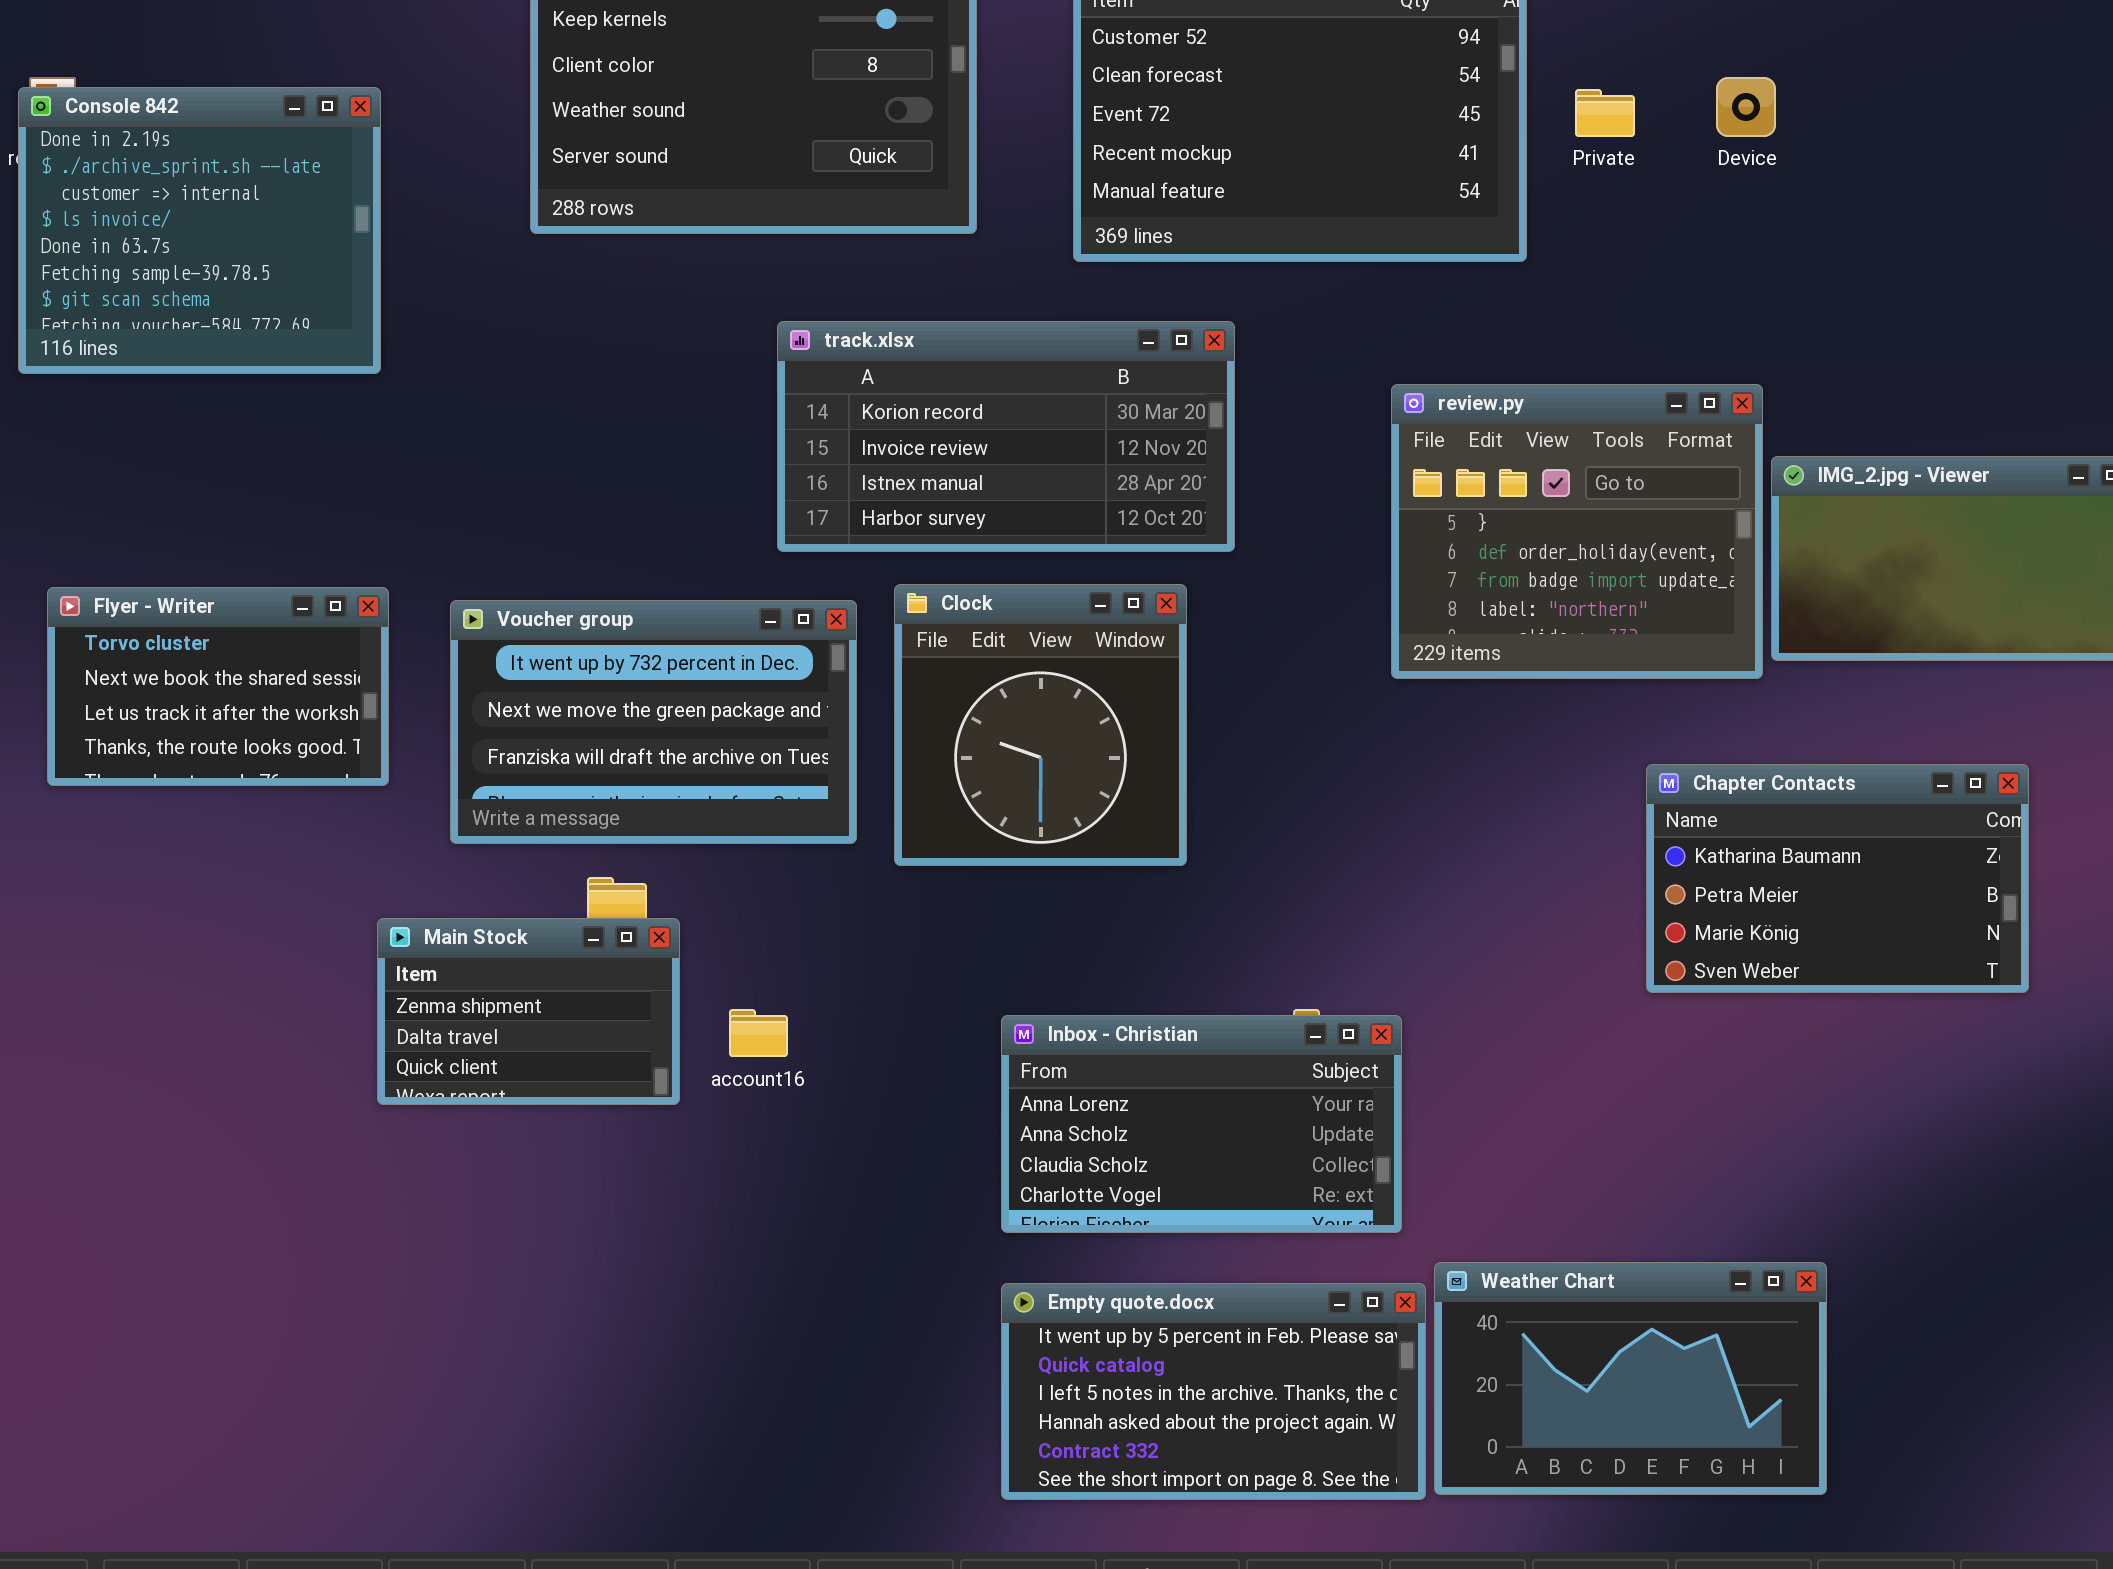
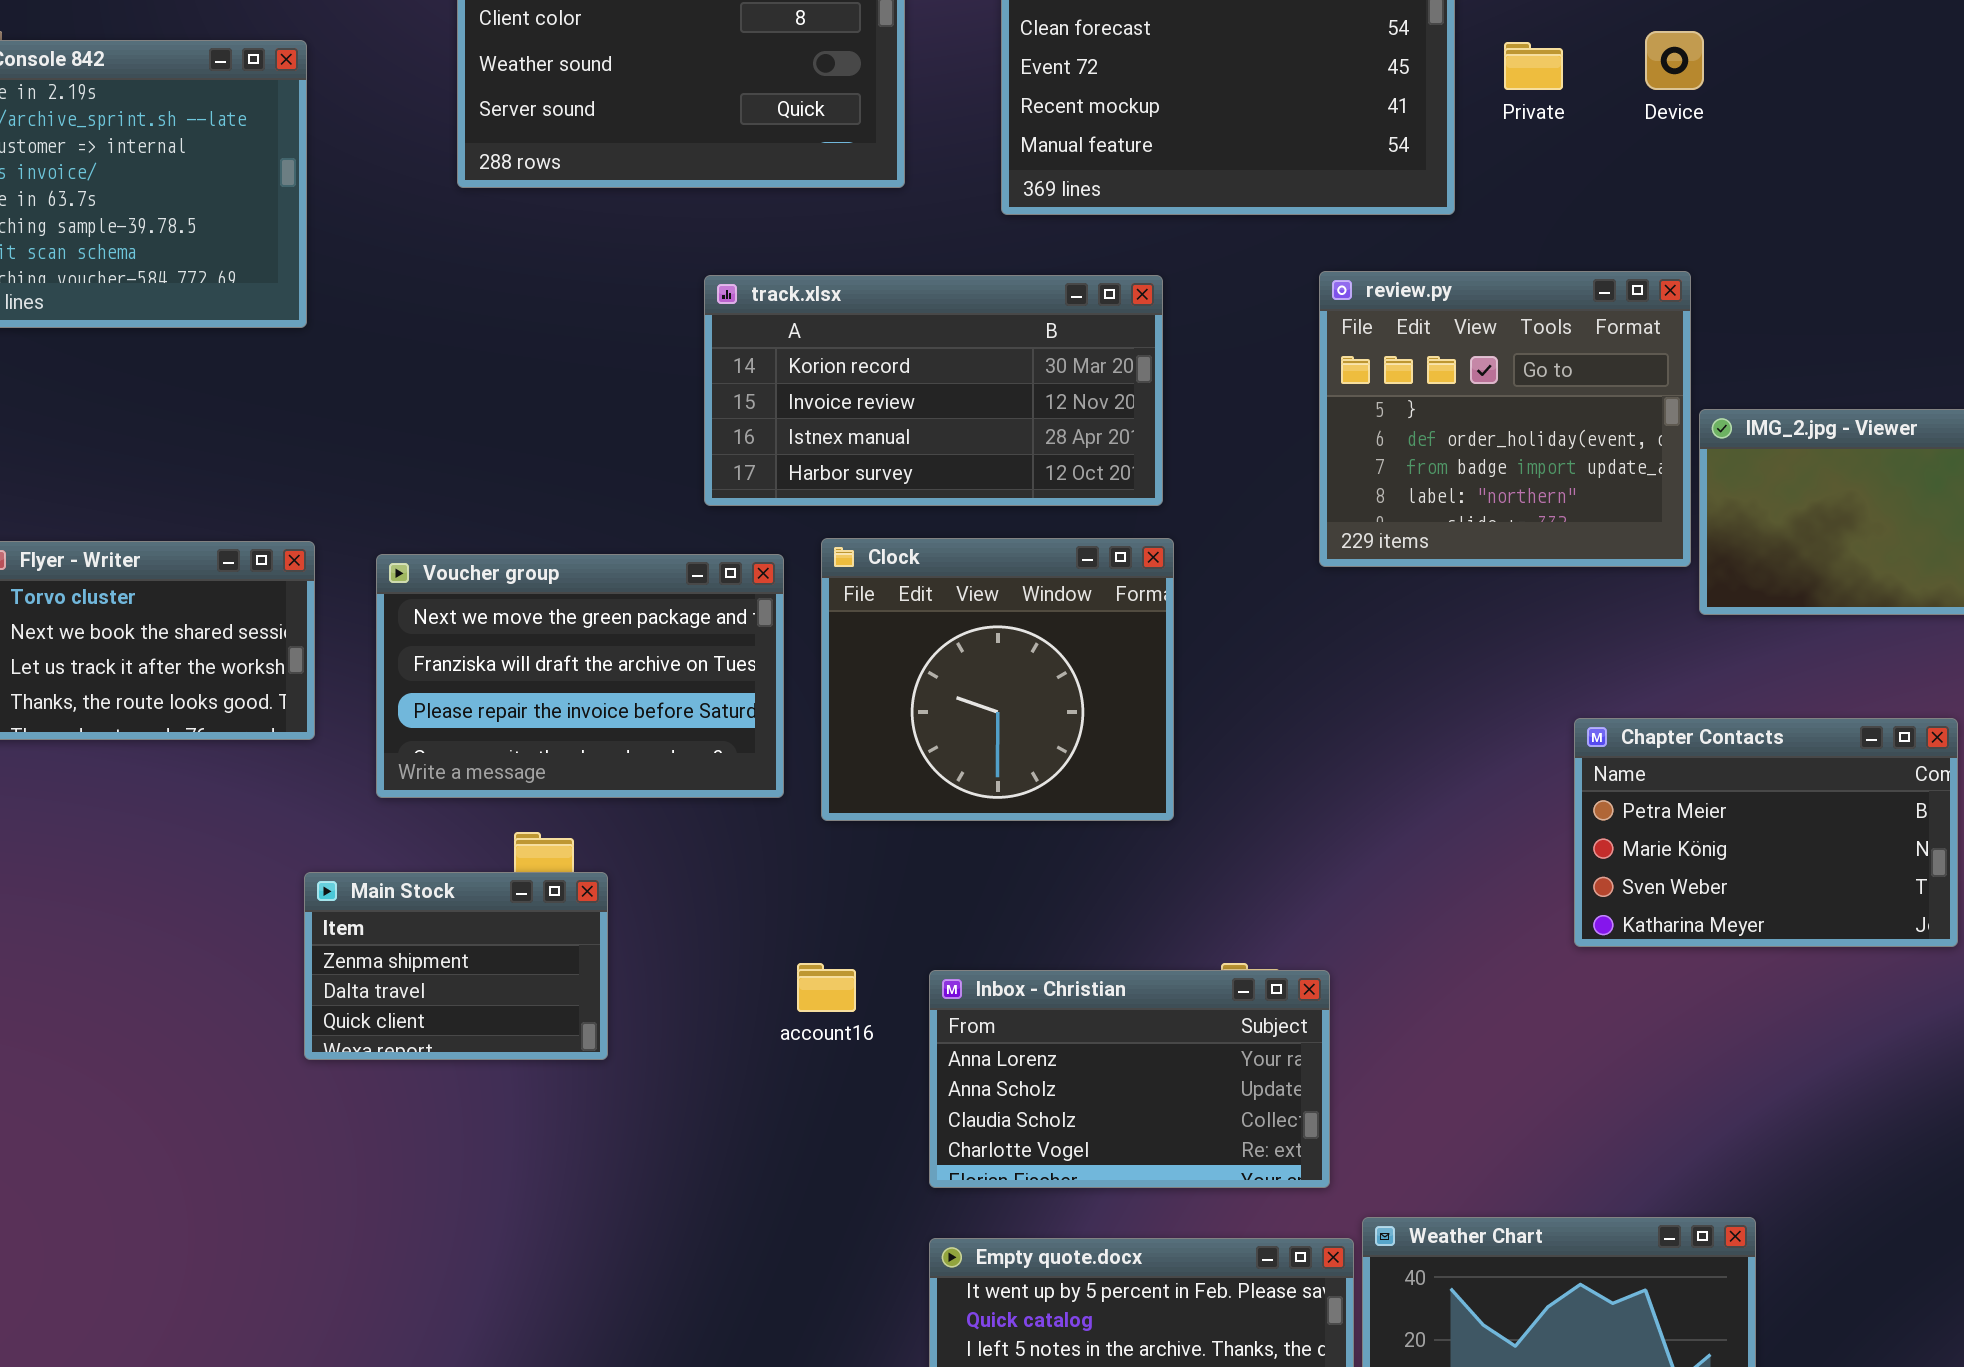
review.py: [1391,384,1763,679] -> [1319,271,1691,567], moved
Clock: [894,584,1187,866] -> [821,538,1174,821], resized
Voucher group: [450,600,857,844] -> [376,554,784,798], scrolled down 1 row
Chapter Contacts: [1646,764,2029,993] -> [1574,718,1958,947], scrolled down 1 row
account16: [729,1009,788,1057] -> [797,963,856,1012], moved

